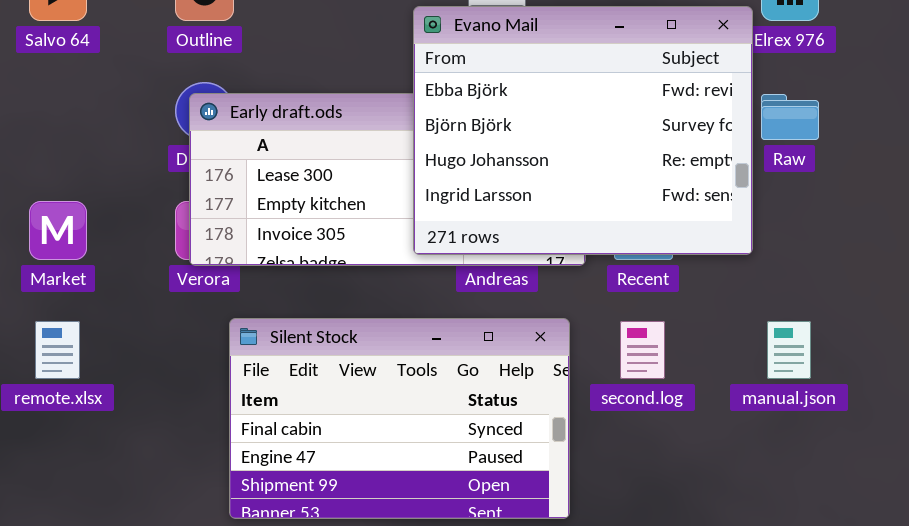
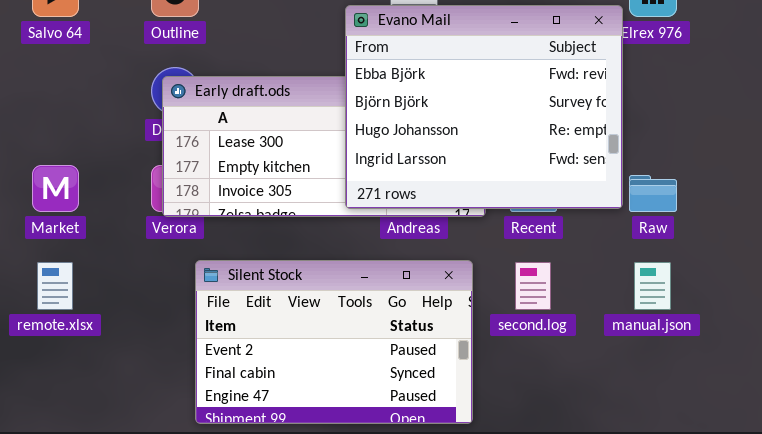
Raw: [761,94,819,140] -> [629,175,677,212], moved
Silent Stock: [229,318,570,519] -> [195,260,473,424], scrolled up 1 row

